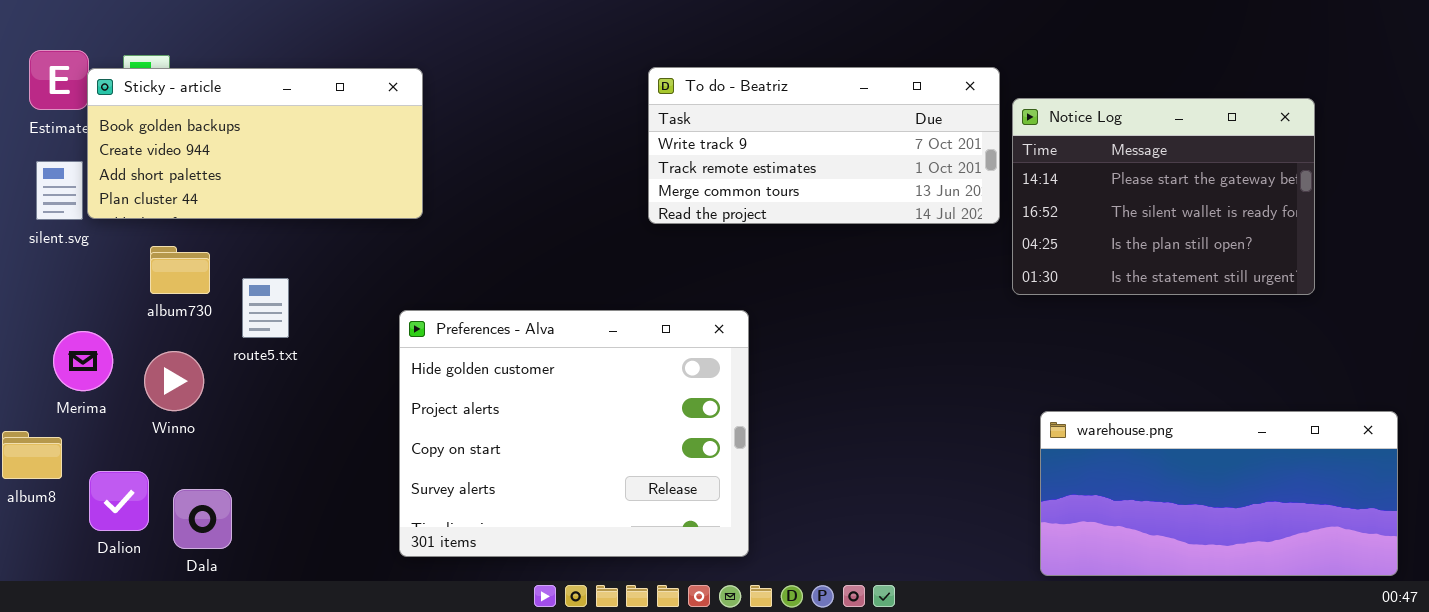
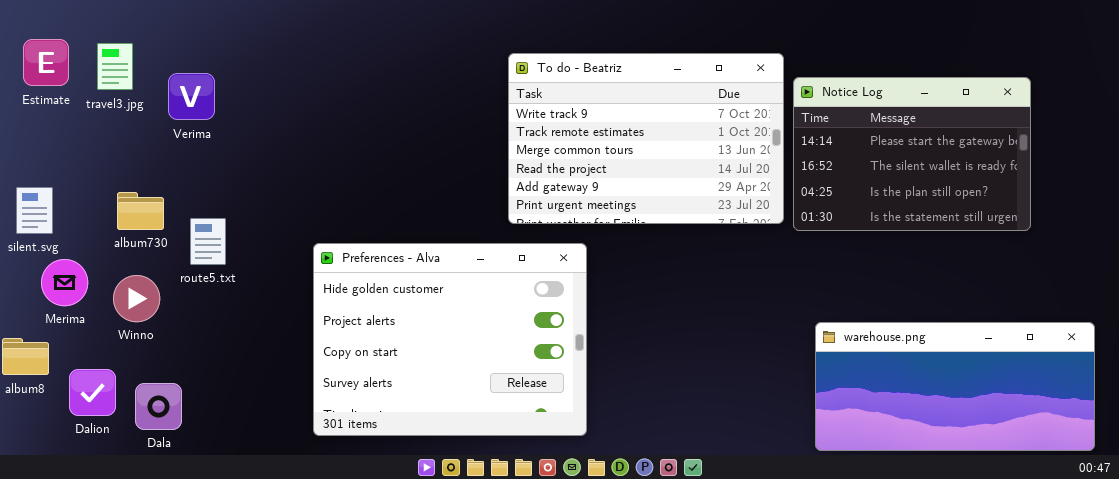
To do - Beatriz: [648,67,1000,224] -> [508,53,784,224], resized
Sticky - article: [87,68,423,219] -> none, closed
silent.svg: [36,161,83,220] -> [16,187,53,234], moved

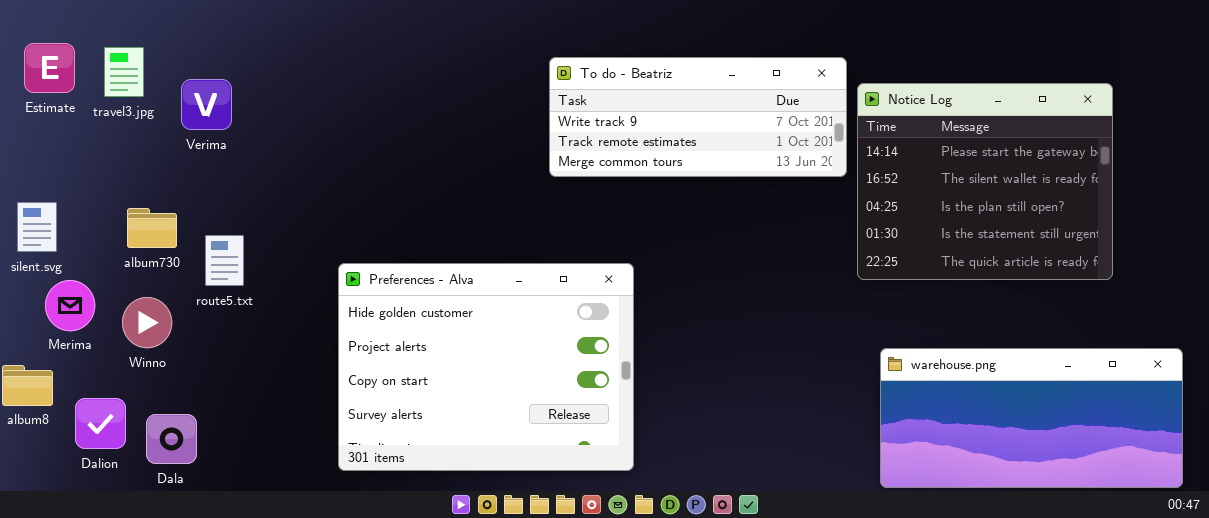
To do - Beatriz: [508,53,784,224] -> [549,57,847,177], resized
Notice Log: [793,77,1031,231] -> [857,83,1113,280], resized

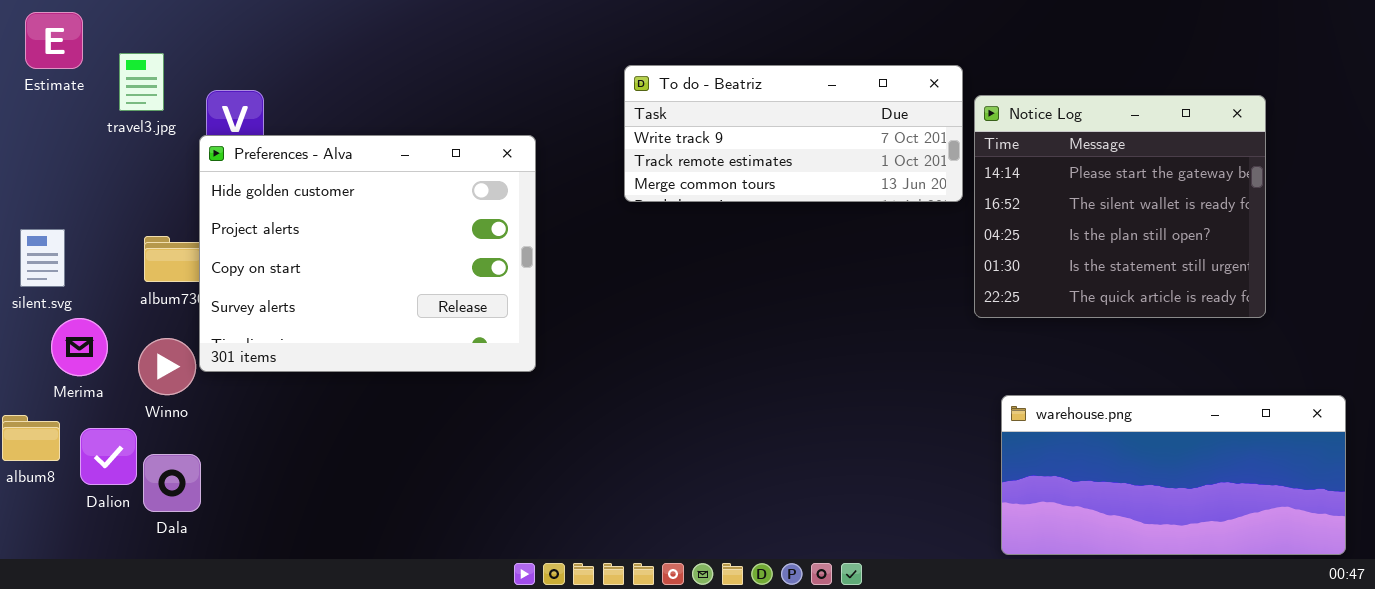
Estimate: [24,43,75,93] -> [25,12,83,69], moved
Preferences - Alva: [338,263,634,471] -> [199,135,536,372], moved
Dalion: [75,398,126,449] -> [80,428,137,485], moved
Dala: [146,414,197,464] -> [143,454,201,512], moved

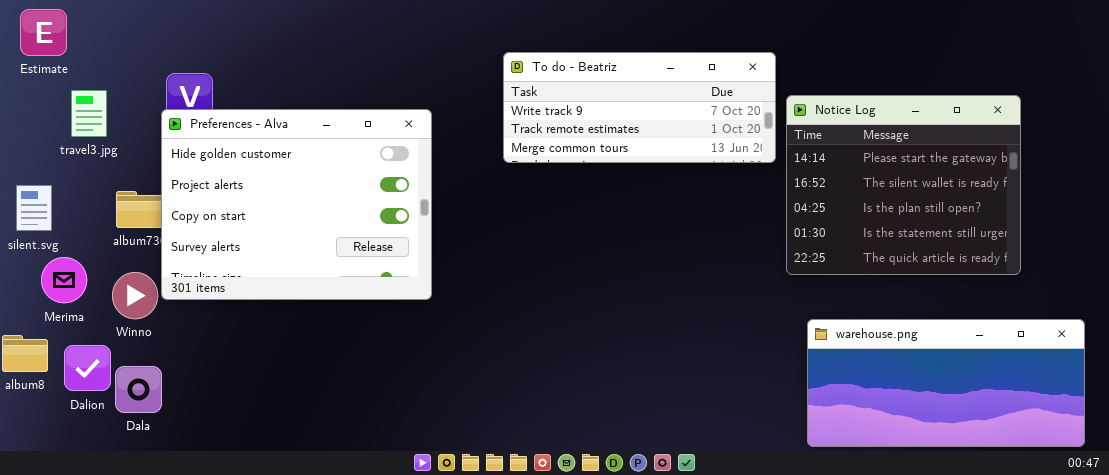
travel3.jpg: [119,53,164,111] -> [71,90,107,137], moved
Notice Log: [974,95,1266,318] -> [786,95,1021,275], moved

